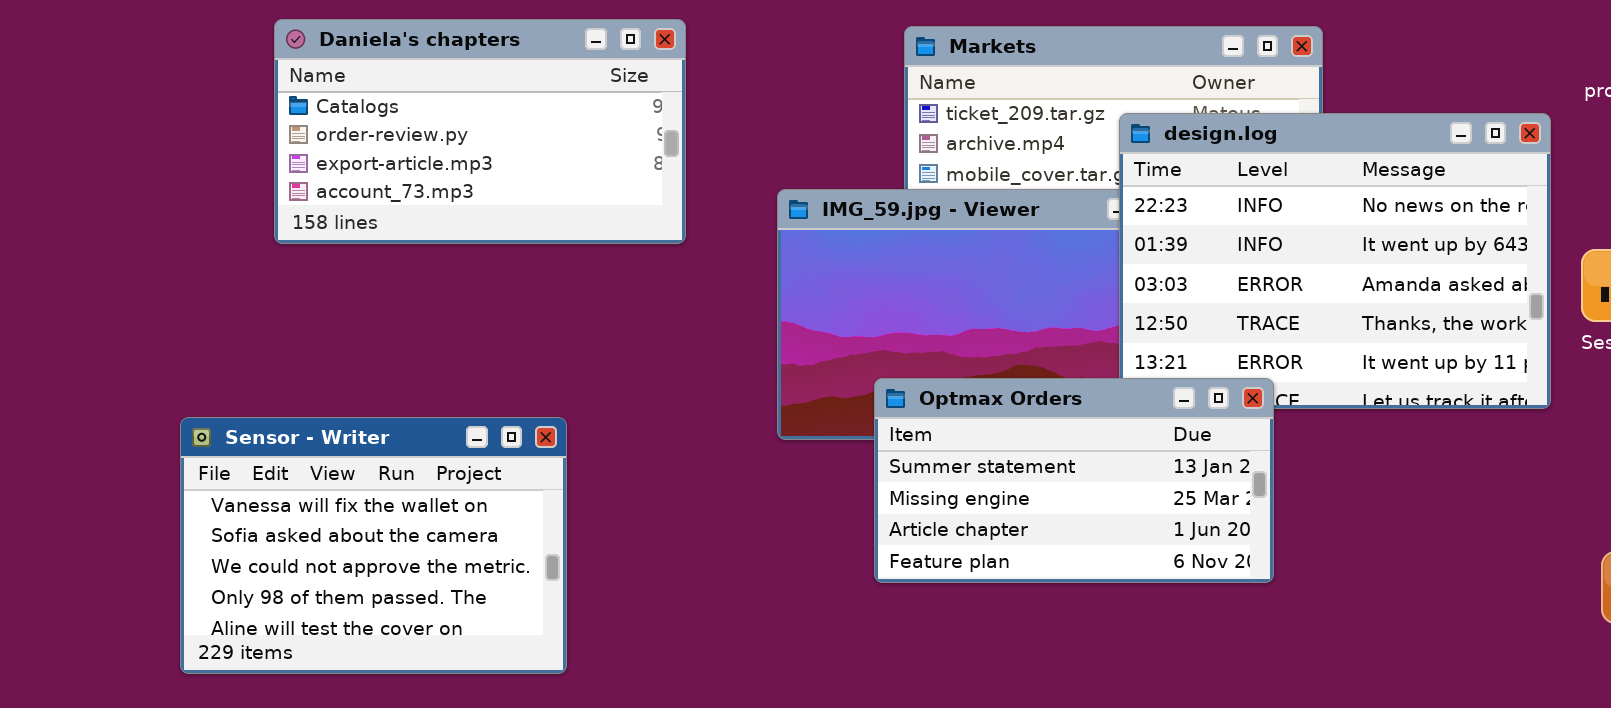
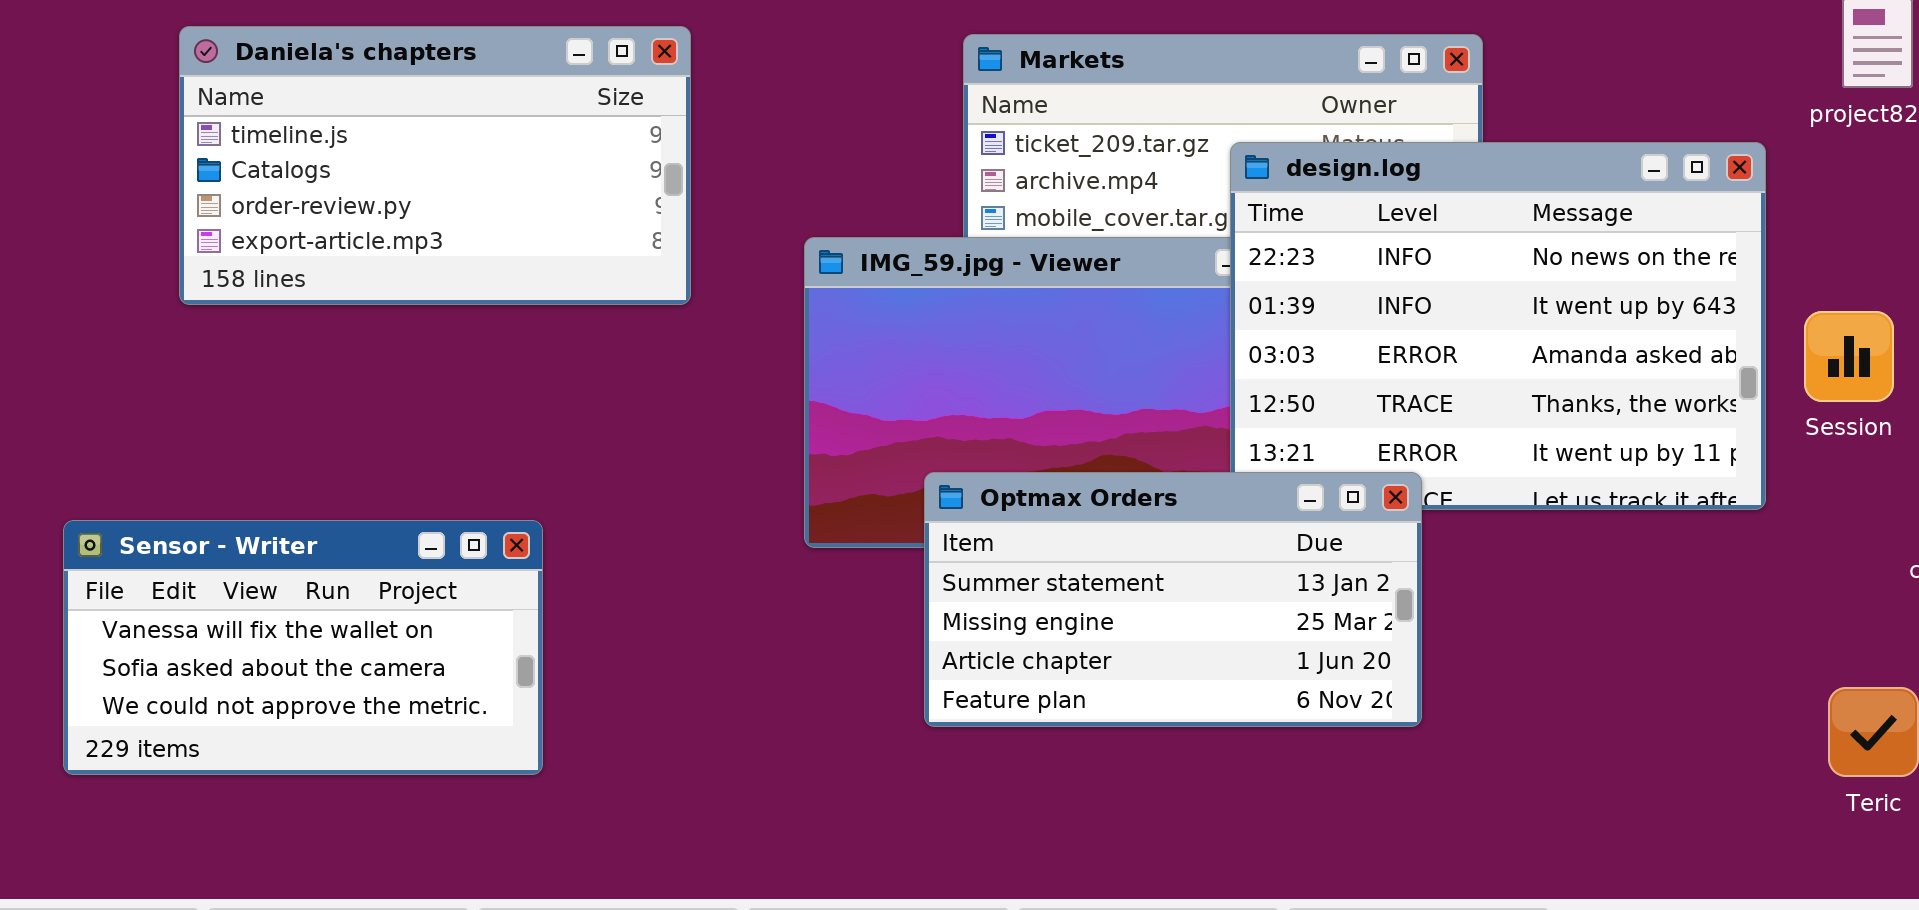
Daniela's chapters: [274,19,686,244] -> [179,26,691,305], scrolled up 1 row
Sensor - Writer: [180,417,567,674] -> [63,520,543,775], resized

